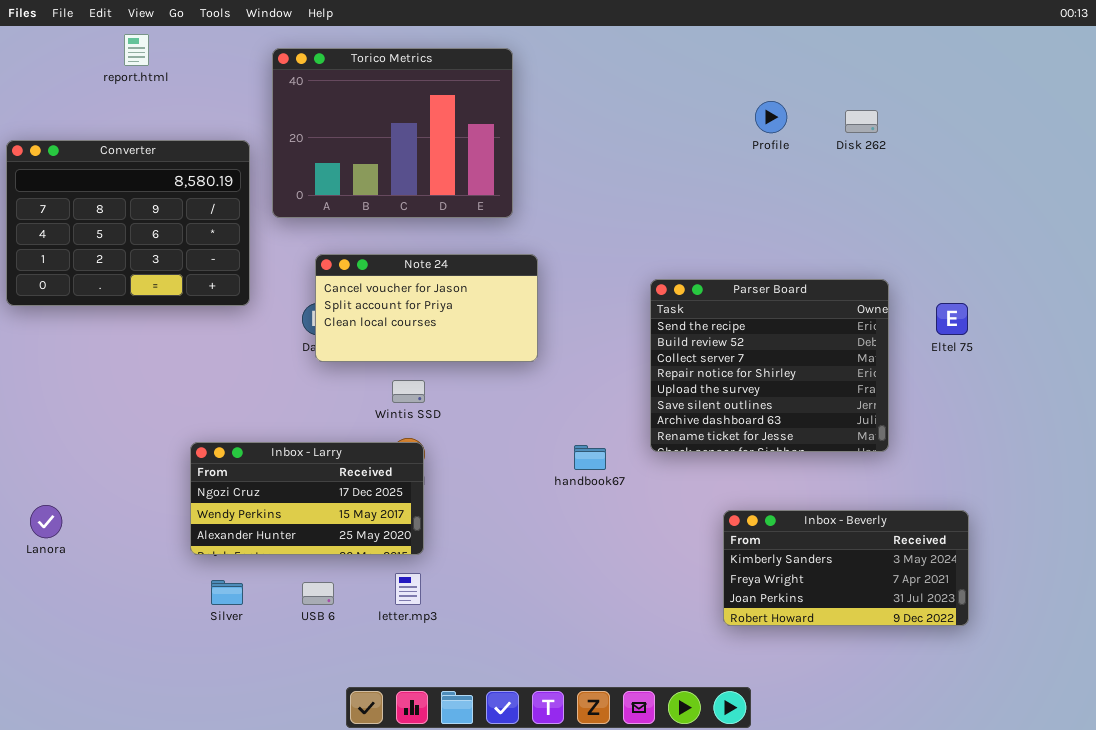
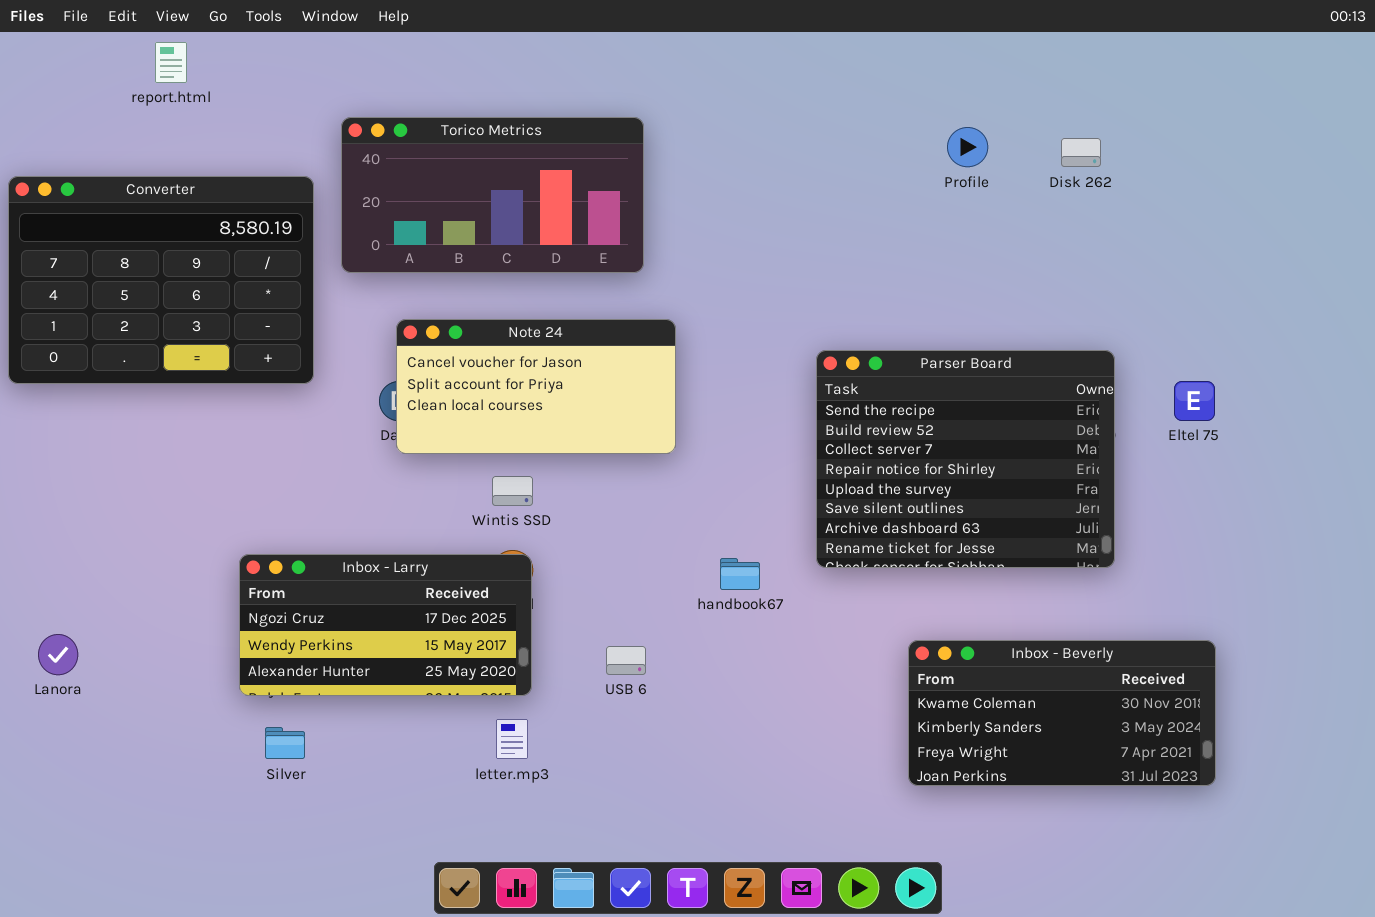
Torico Metrics: [272,48,513,218] -> [341,117,644,273], resized
Inbox - Beverly: [723,510,969,626] -> [908,640,1216,786], scrolled up 1 row
USB 6: [302,582,334,605] -> [606,646,646,675], moved

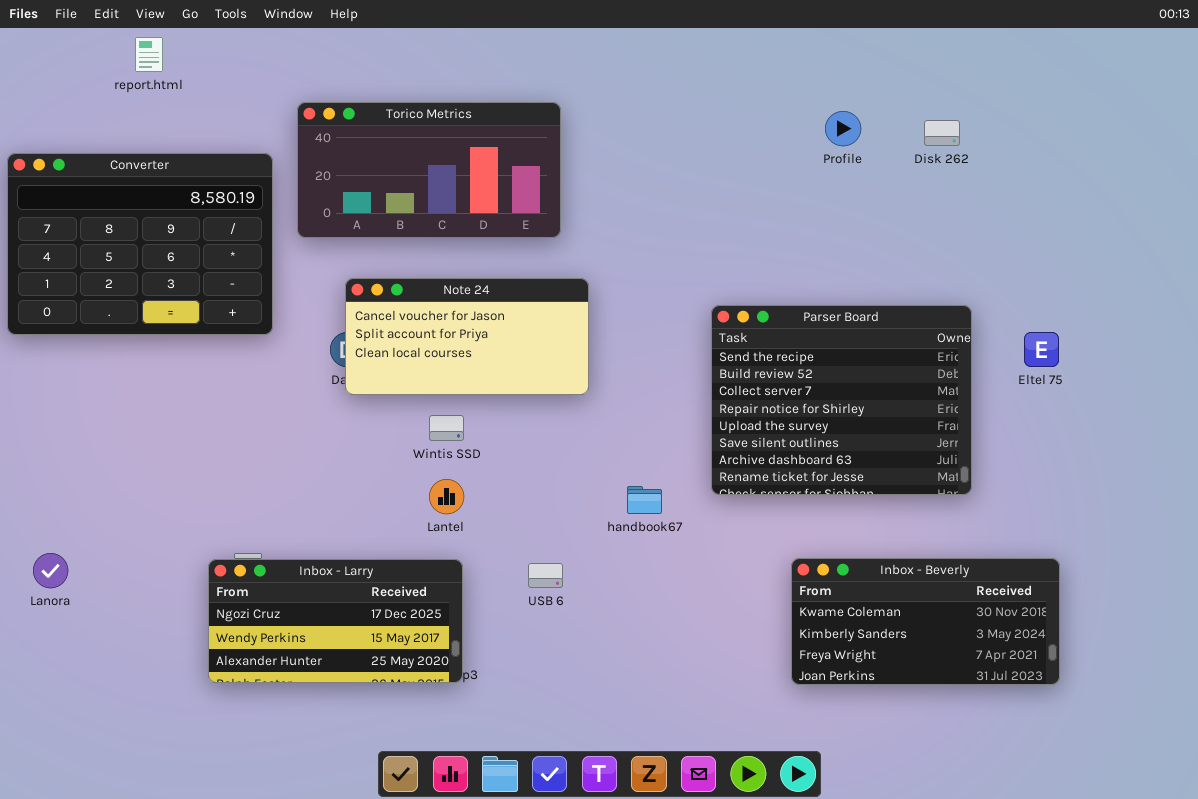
Inbox - Larry: [239,554,532,696] -> [208,559,463,683], moved

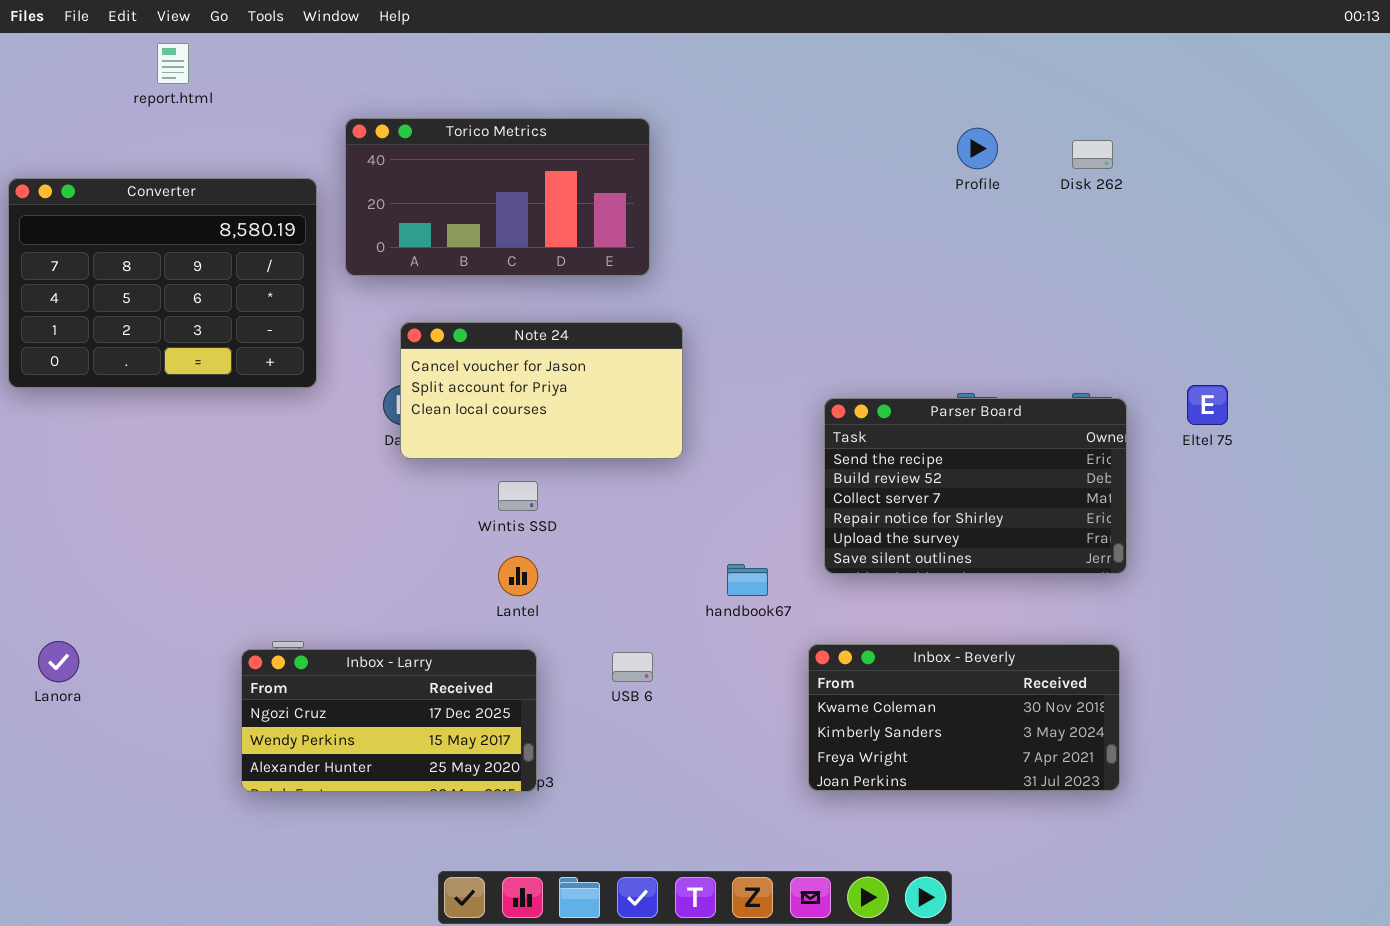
Parser Board: [711,305,972,495] -> [824,398,1127,574], resized
Inbox - Beverly: [791,558,1060,685] -> [808,644,1120,791], moved

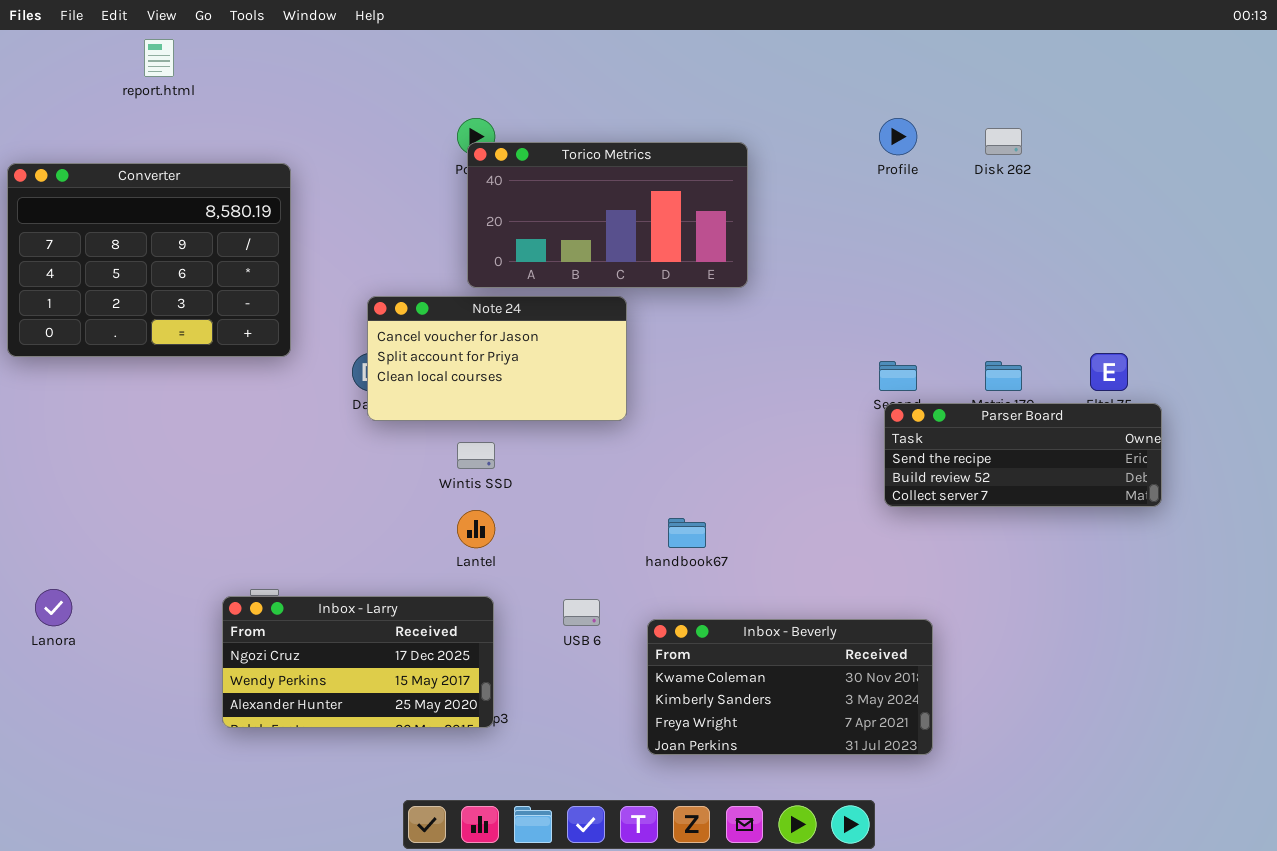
Torico Metrics: [345,118,650,276] -> [467,142,748,288], moved
Parser Board: [824,398,1127,574] -> [884,403,1162,507], moved, resized
Inbox - Beverly: [808,644,1120,791] -> [647,619,933,755], moved

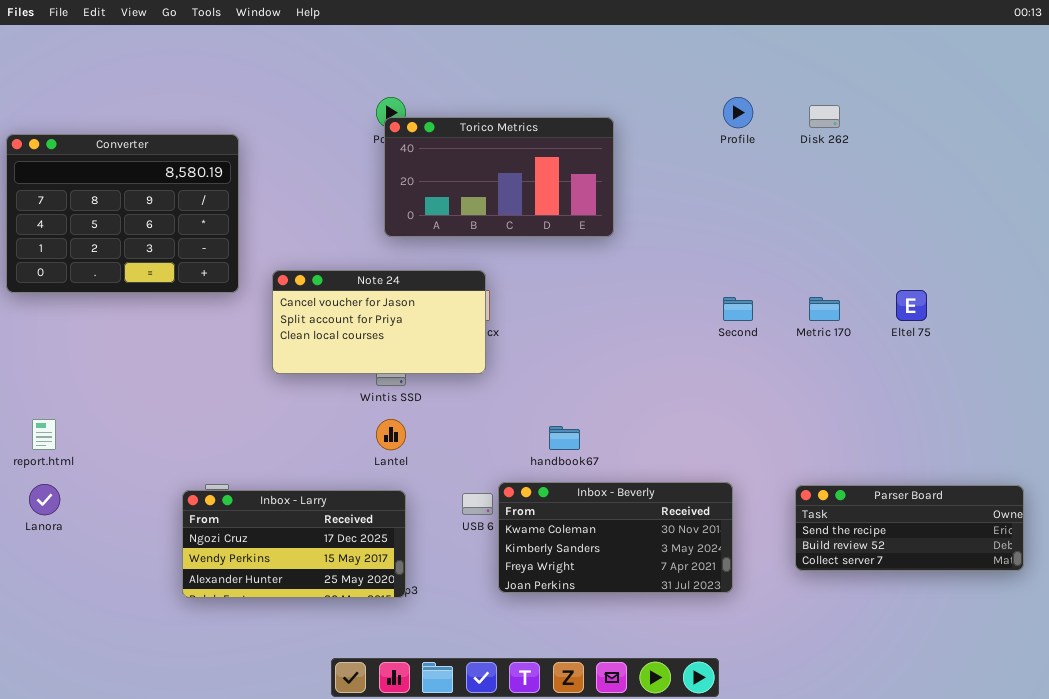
report.html: [144,39,174,77] -> [32,419,56,450], moved
Note 24: [367,296,627,421] -> [272,270,486,374], moved
Parser Board: [884,403,1162,507] -> [795,485,1024,571], moved
Inbox - Beverly: [647,619,933,755] -> [498,482,733,593], moved

